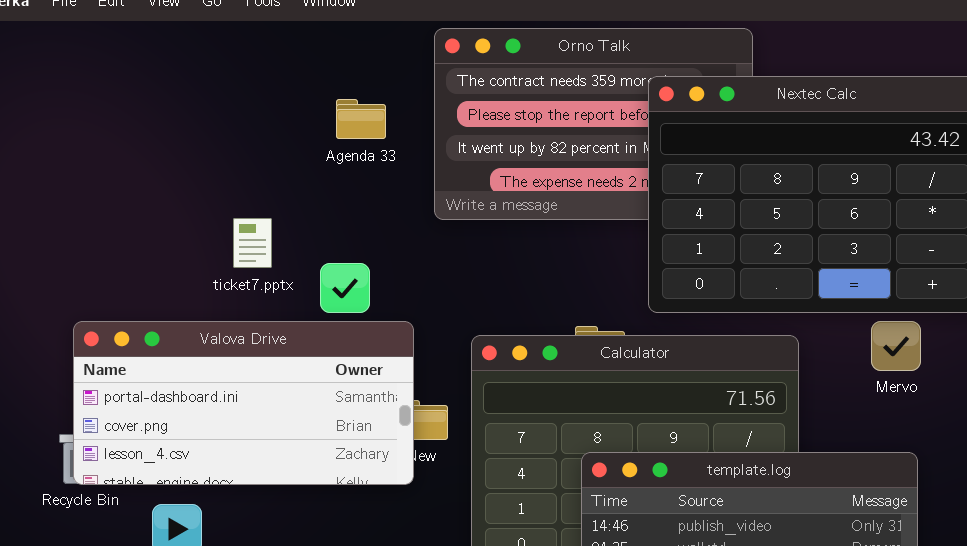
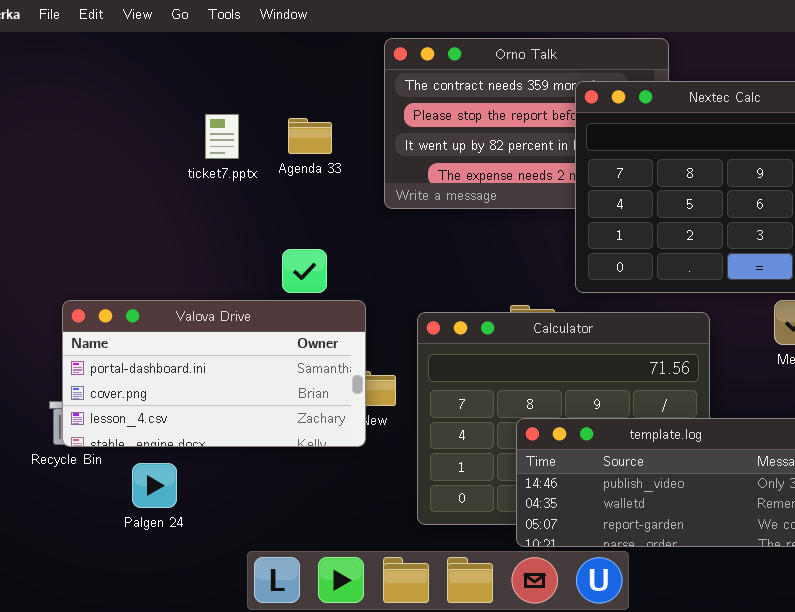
Agenda 33: [336,99,386,139] -> [288,118,332,154], moved
ticket7.pptx: [233,218,272,268] -> [205,114,239,159], moved

